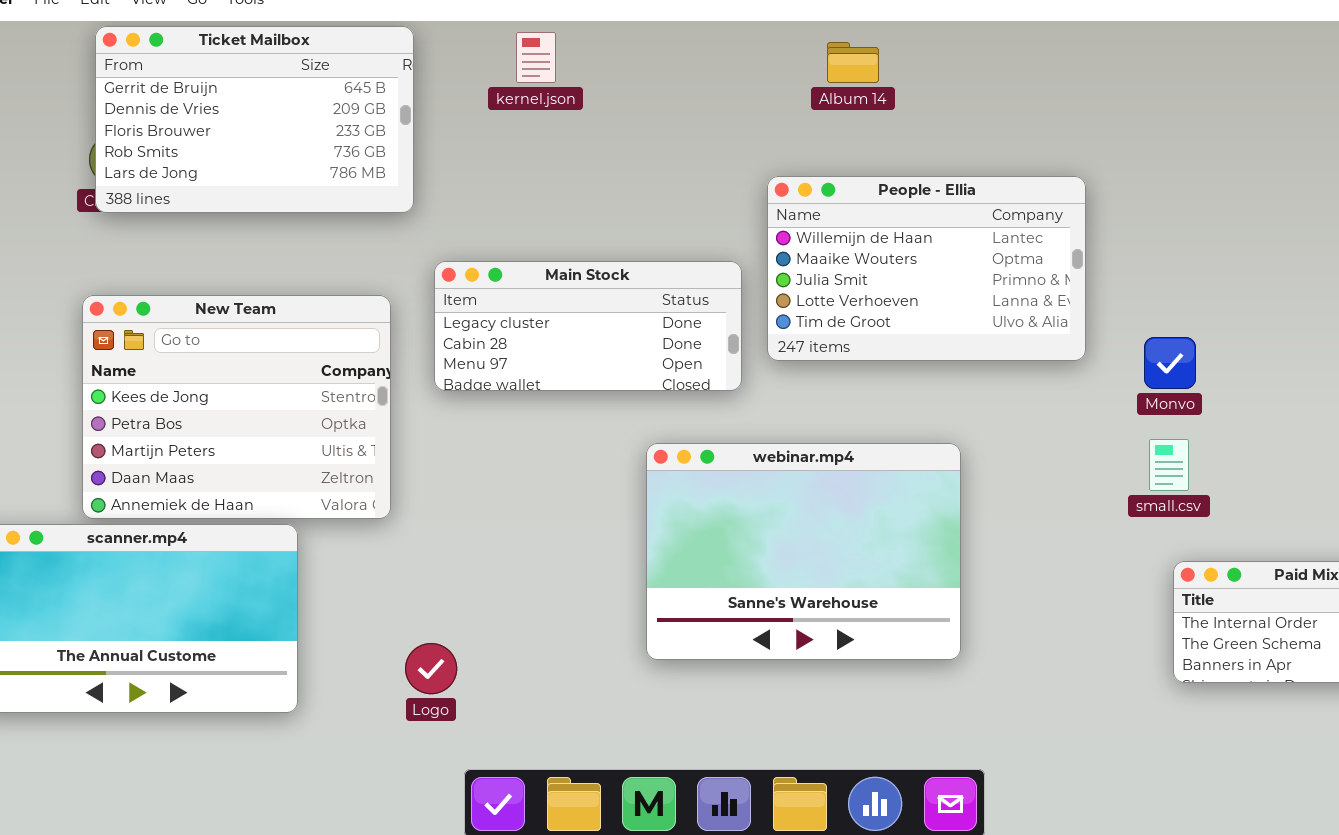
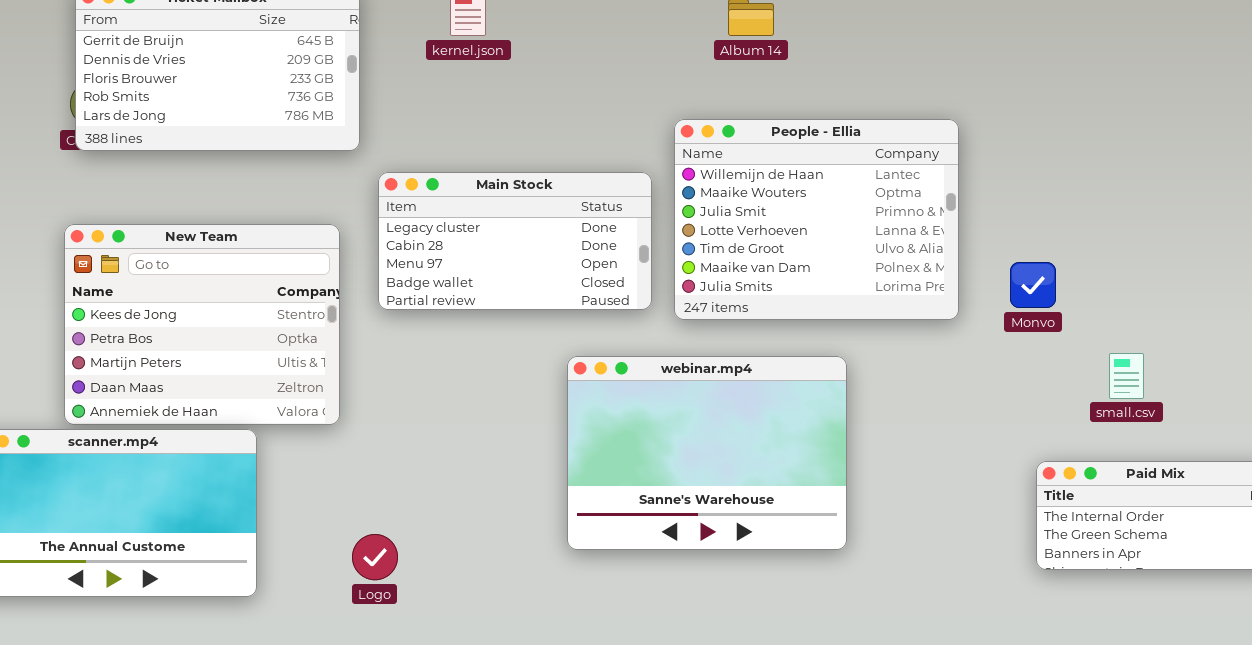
People - Ellia: [767,176,1086,361] -> [674,119,959,320], resized
Main Stock: [434,261,742,391] -> [378,172,652,310], resized
small.csv: [1149,439,1189,491] -> [1109,353,1144,399], moved

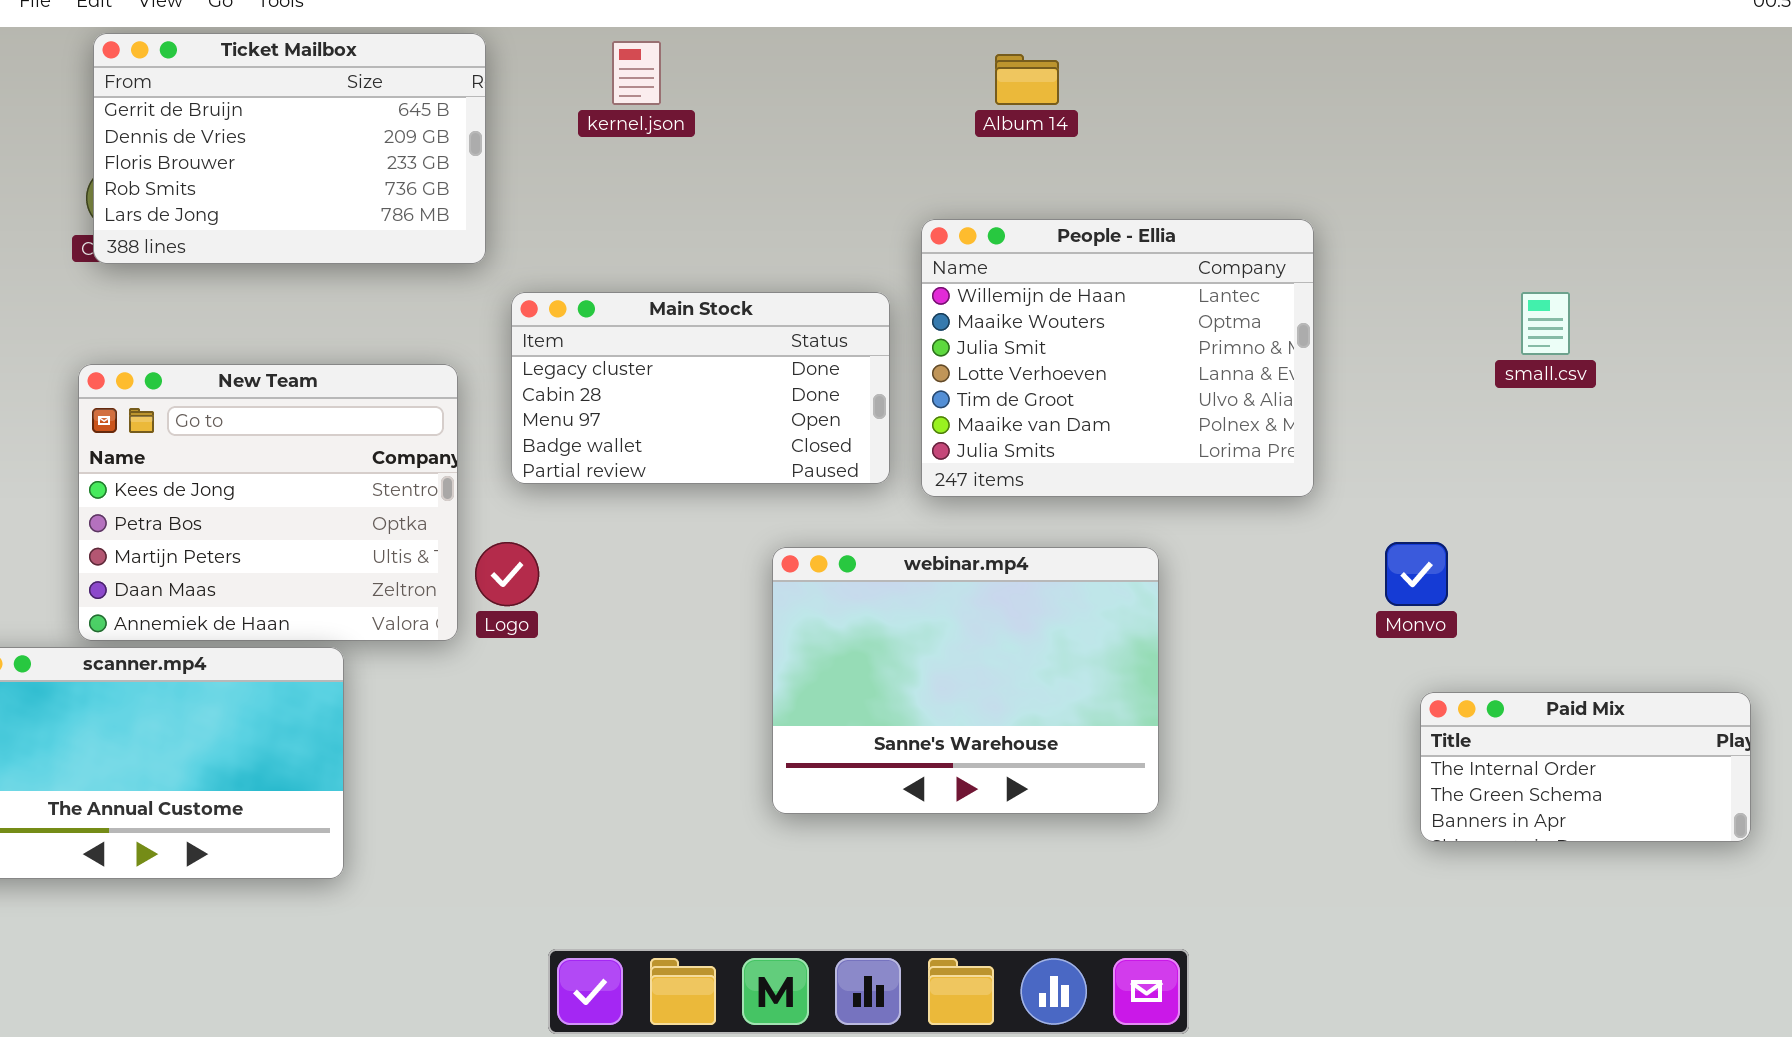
Monvo: [1010,262,1056,308] -> [1385,542,1448,606], moved
small.csv: [1109,353,1144,399] -> [1521,292,1570,355], moved
Logo: [352,534,398,580] -> [475,542,539,606], moved

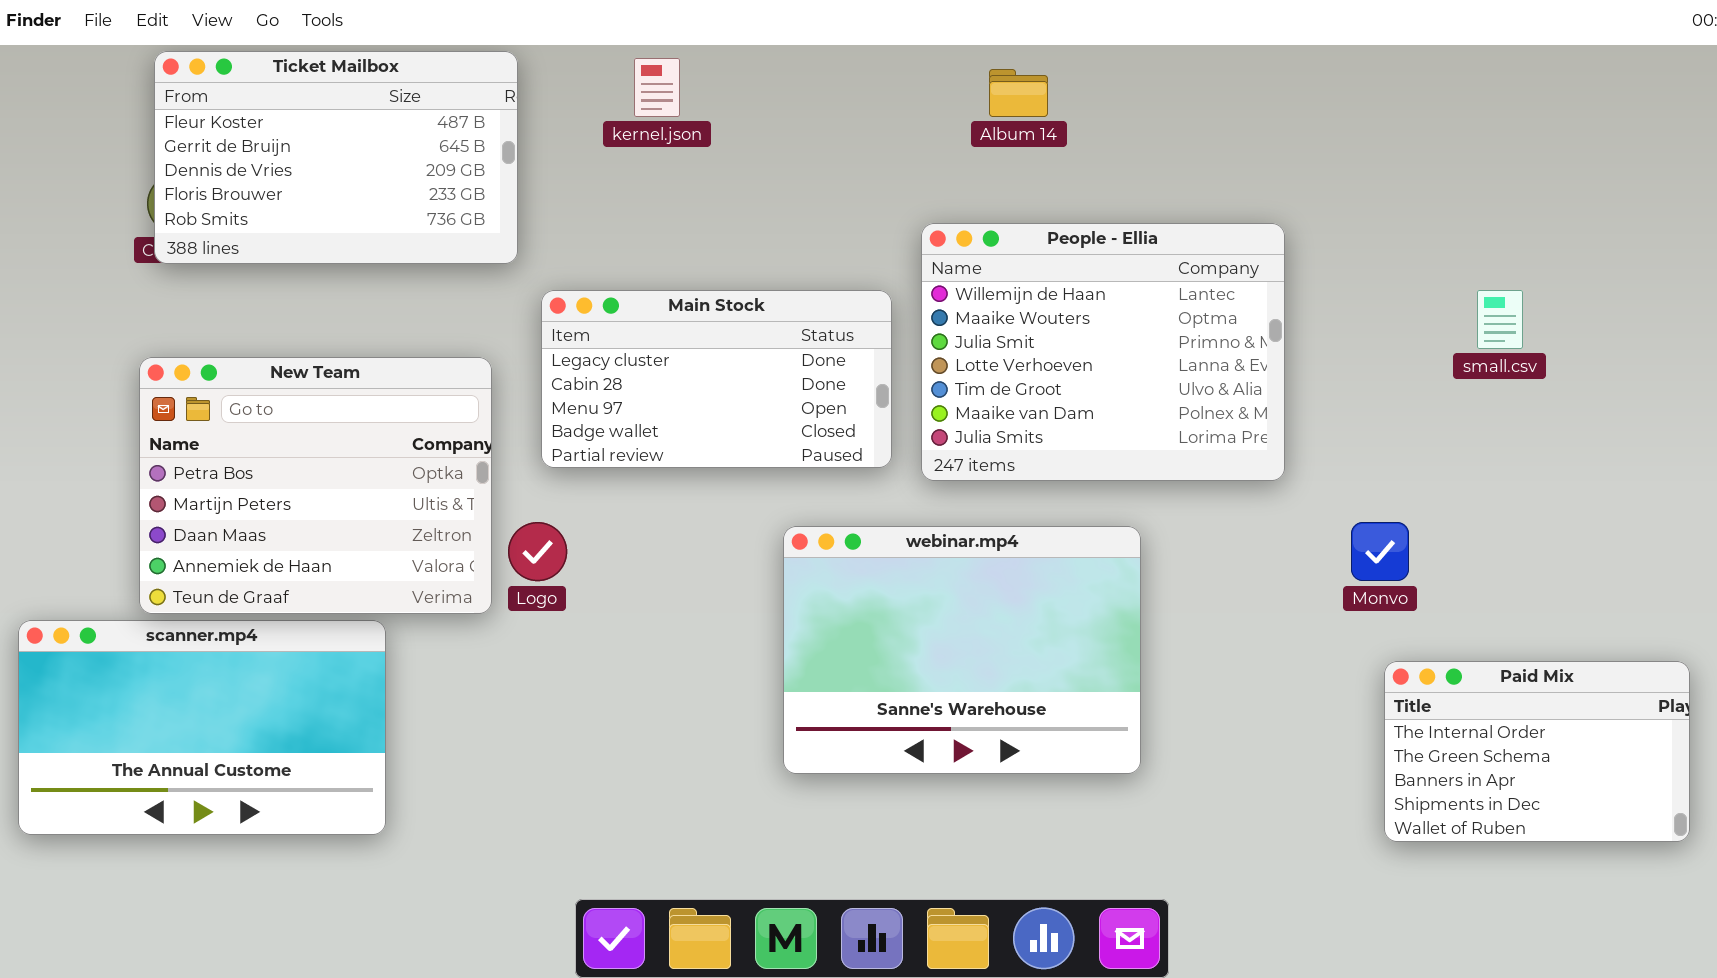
Ticket Mailbox: [93,33,486,264] -> [154,51,518,264], scrolled up 1 row
New Team: [78,364,458,641] -> [139,357,492,614], scrolled down 1 row
Paid Mix: [1420,692,1751,842] -> [1384,661,1690,842], resized

